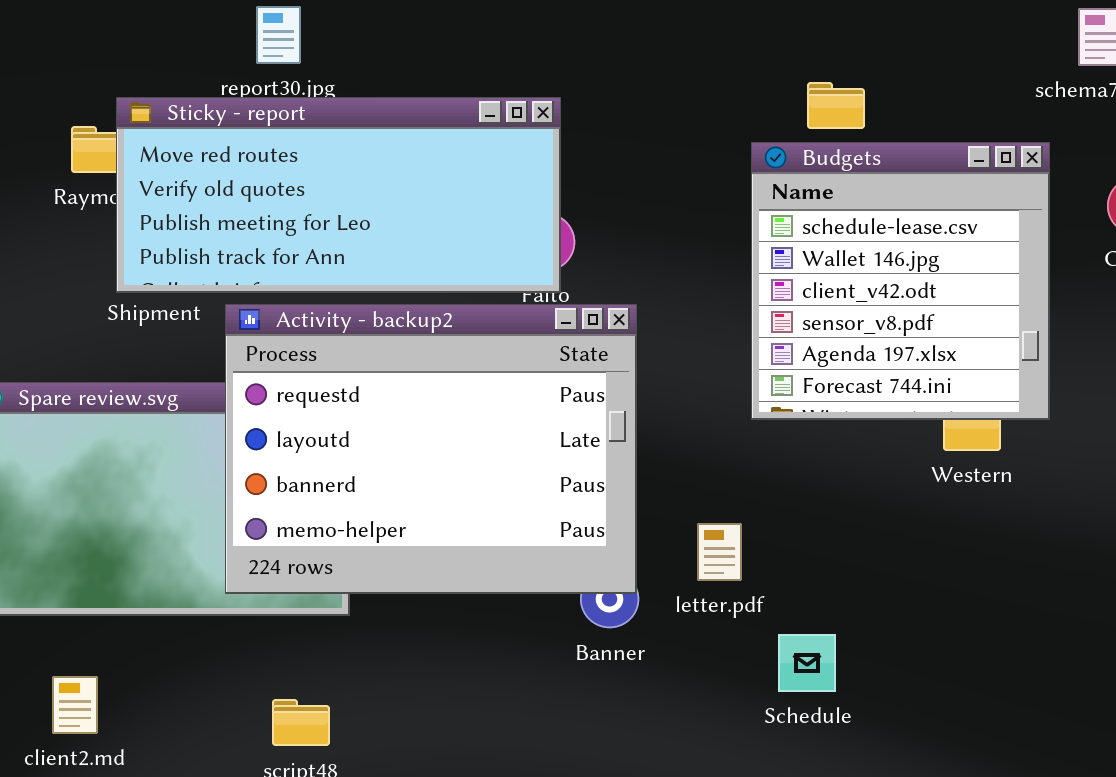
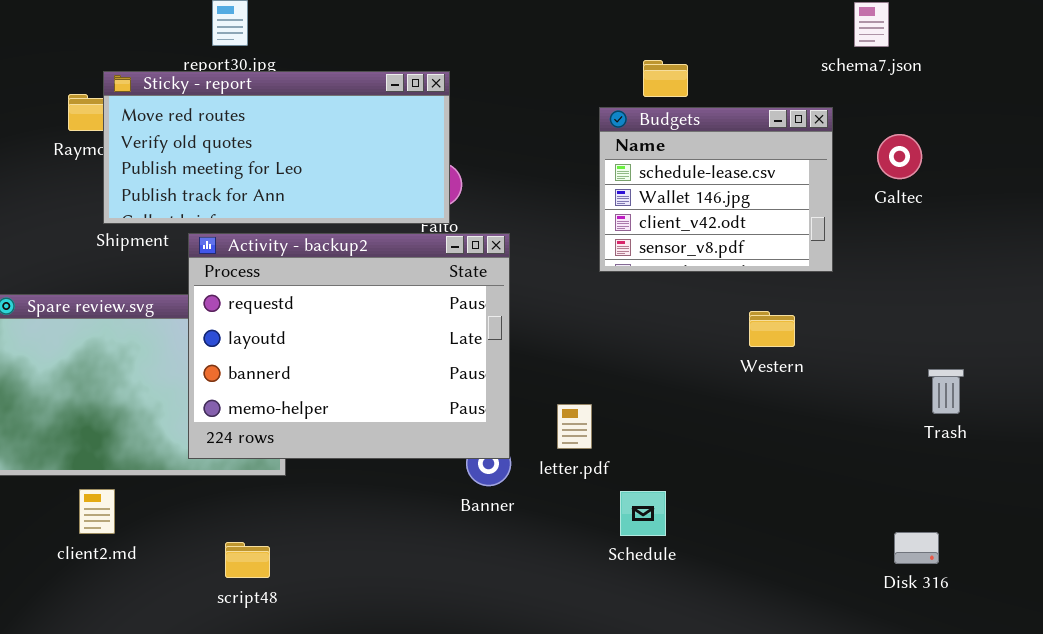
Budgets: [751,142,1050,420] -> [599,107,833,272], resized
client2.md: [52,676,98,734] -> [79,489,115,534], moved

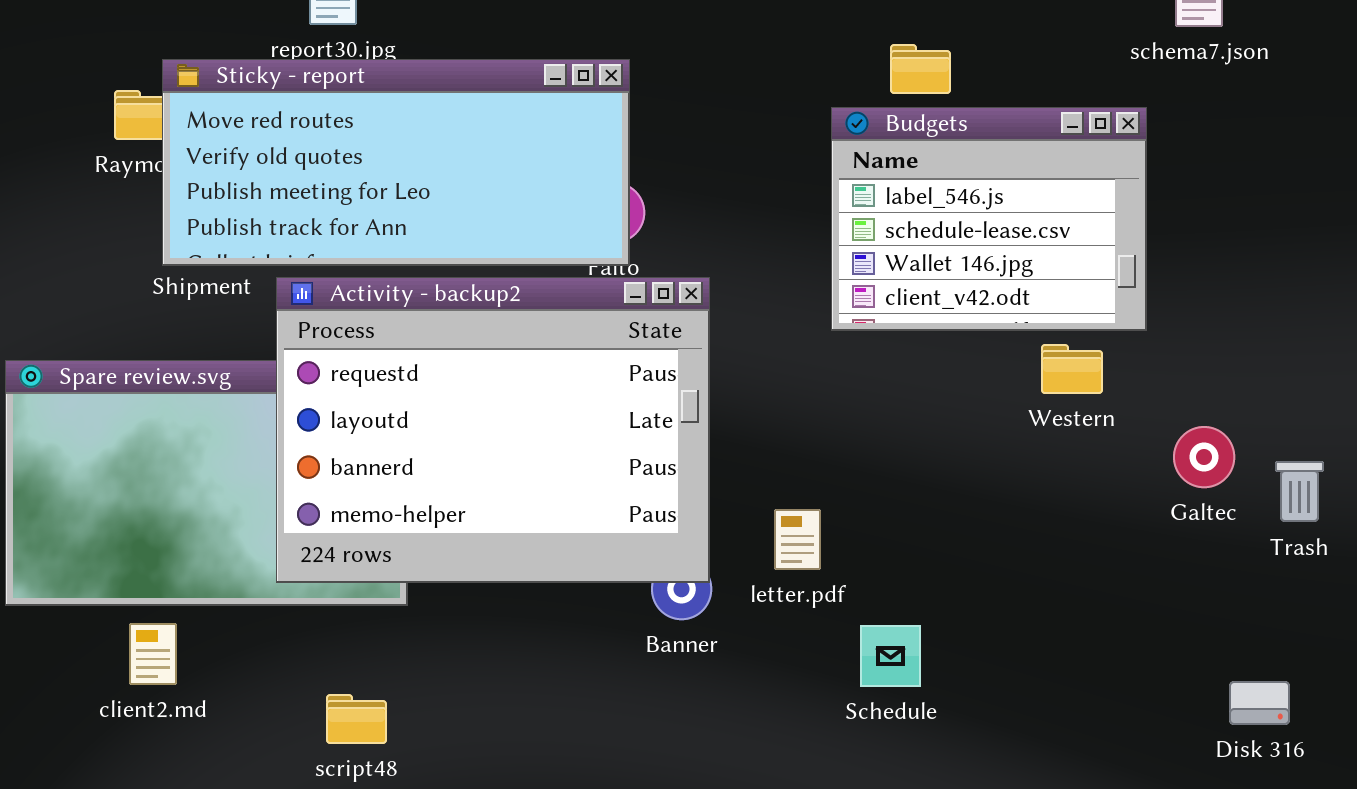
Budgets: [599,107,833,272] -> [831,107,1147,331], scrolled up 1 row
Galtec: [877,134,922,179] -> [1173,426,1235,488], moved
Western: [749,311,795,347] -> [1041,344,1103,394], moved

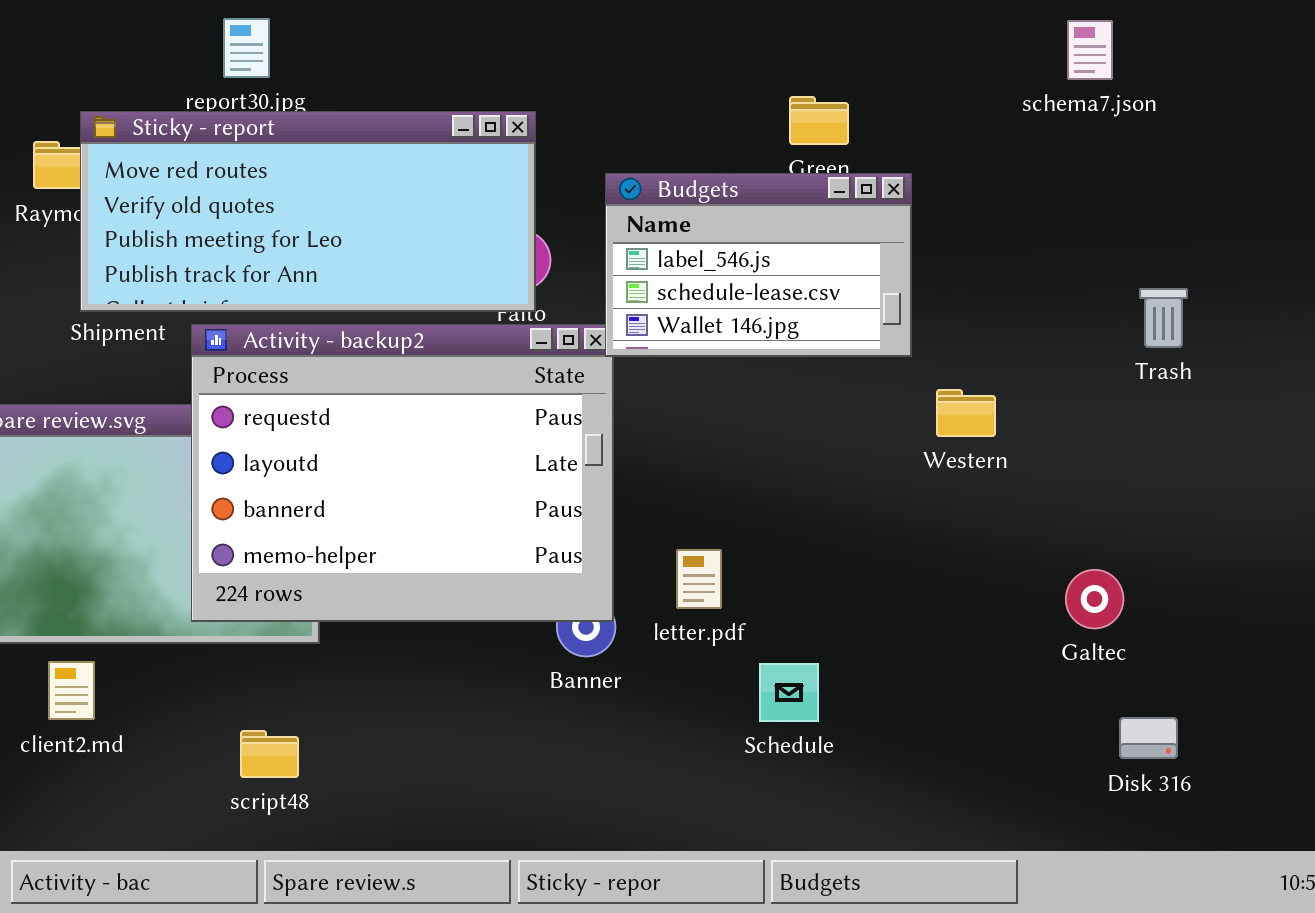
Budgets: [831,107,1147,331] -> [605,173,912,357], moved, resized
Galtec: [1173,426,1235,488] -> [1065,569,1124,629], moved
Trash: [1275,461,1324,522] -> [1139,288,1188,348], moved

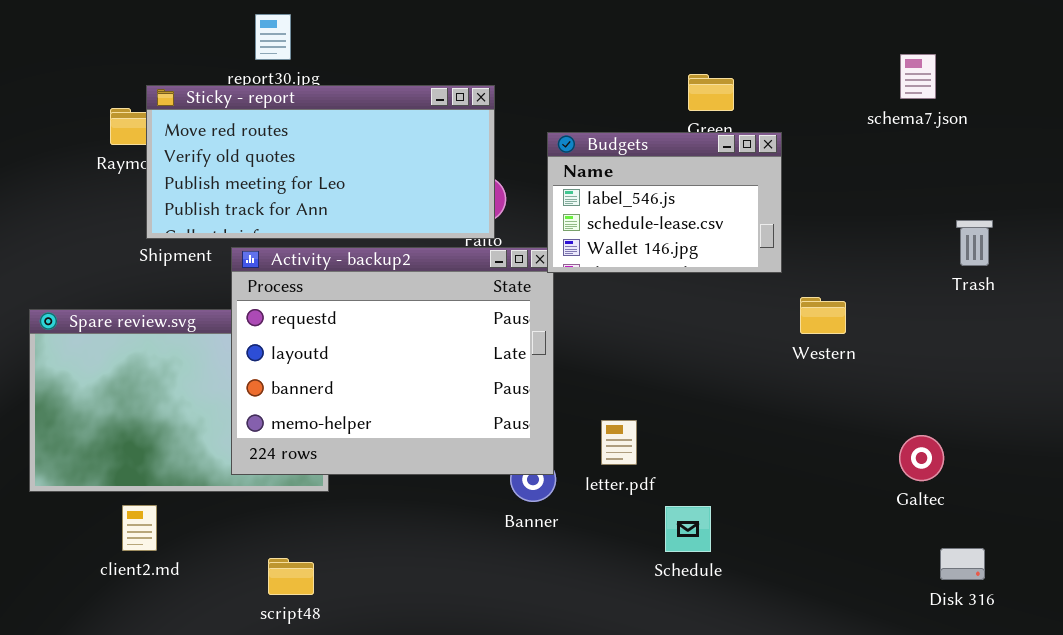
schema7.json: [1067,20,1113,80] -> [900,54,936,99], moved

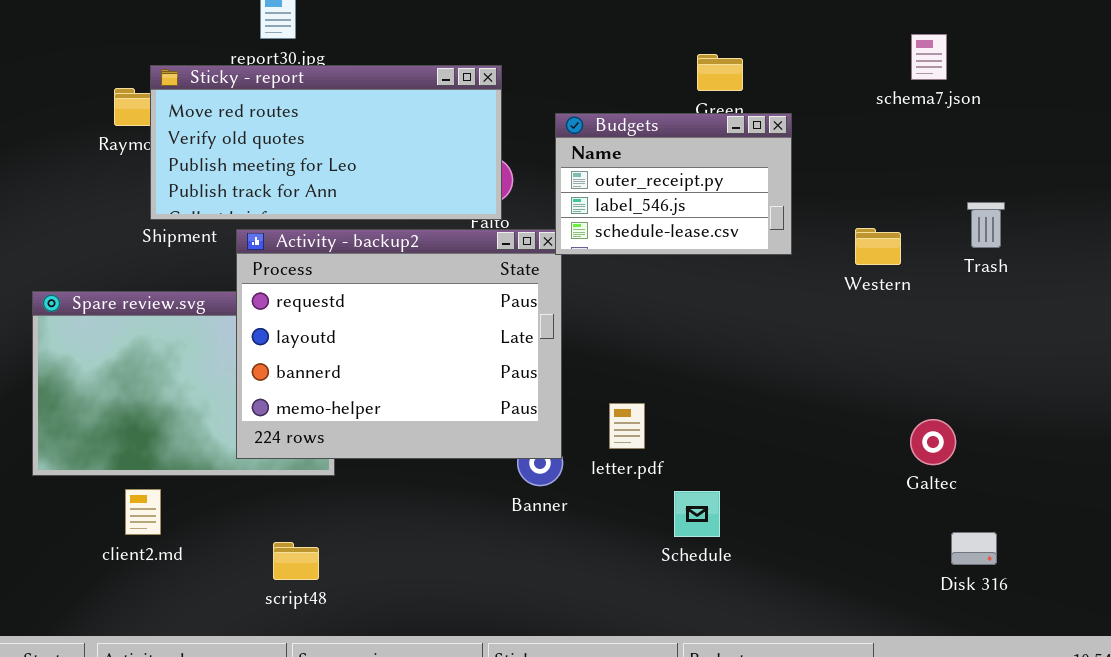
Budgets: [547,132,782,273] -> [555,113,792,255], scrolled up 1 row
Western: [800,297,846,334] -> [855,228,901,265], moved

